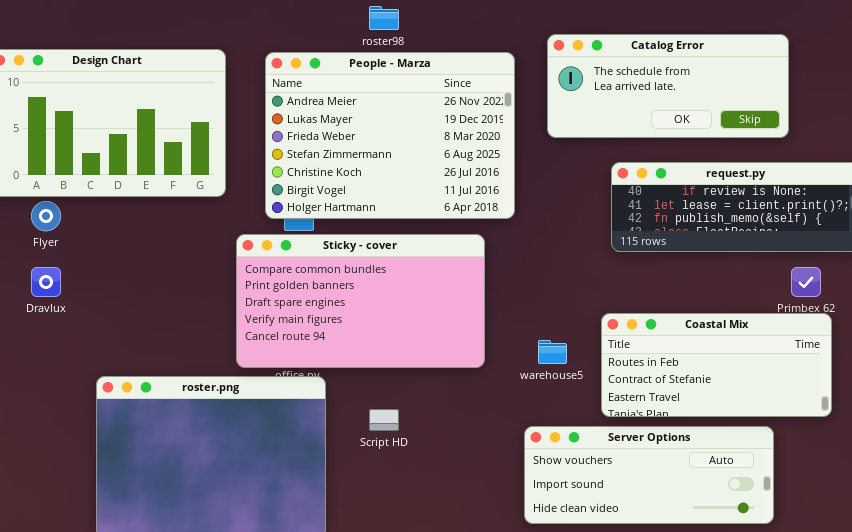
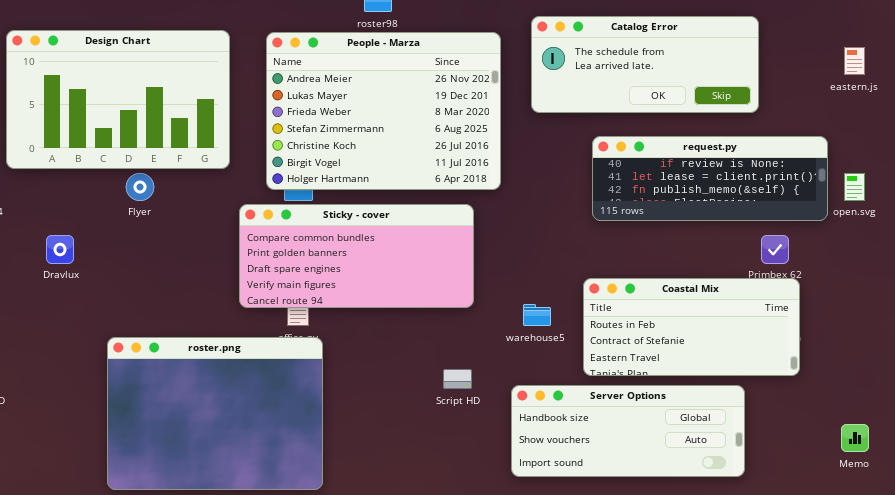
Flyer: [31,201,61,231] -> [126,173,154,201], moved
Sticky - cover: [236,234,485,368] -> [239,204,474,308], resized
Script HD: [369,409,399,431] -> [443,369,472,389], moved
Server Options: [524,426,774,524] -> [511,385,745,477], scrolled up 1 row

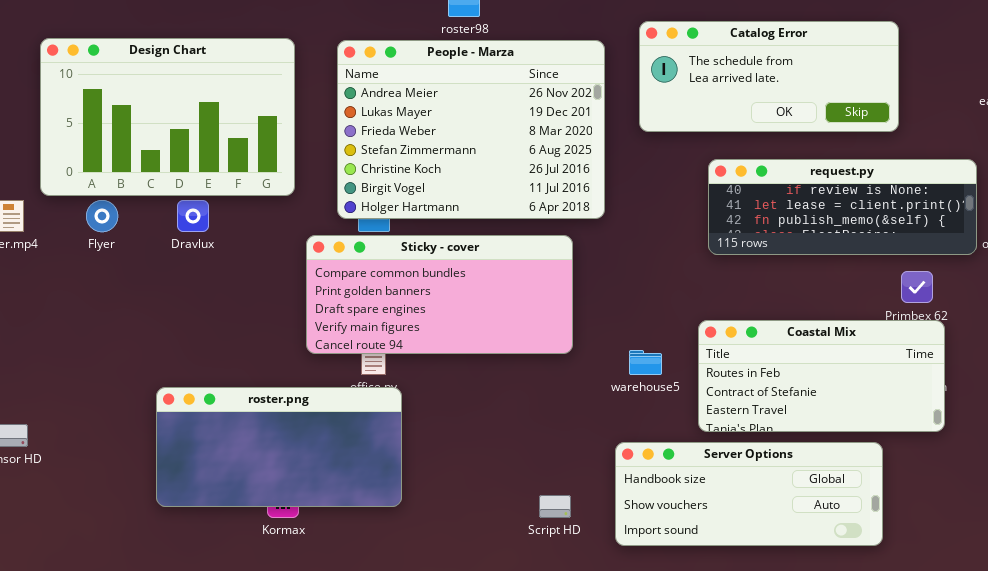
Flyer: [126,173,154,201] -> [86,200,118,232], moved
Dravlux: [46,235,74,264] -> [177,200,209,232], moved
roster.png: [107,337,323,490] -> [156,387,402,507], resized
Script HD: [443,369,472,389] -> [539,495,571,518], moved

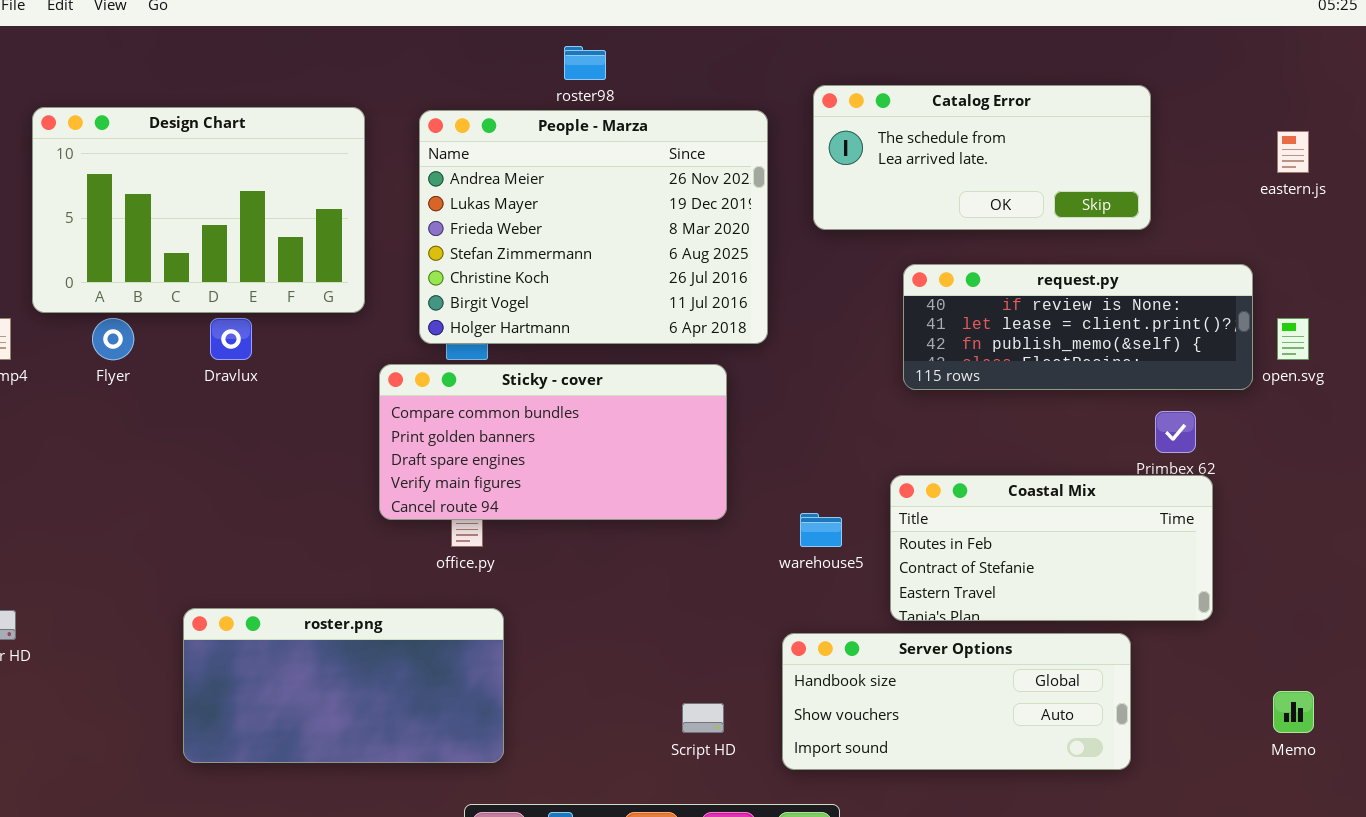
roster.png: [156,387,402,507] -> [183,608,504,763], moved

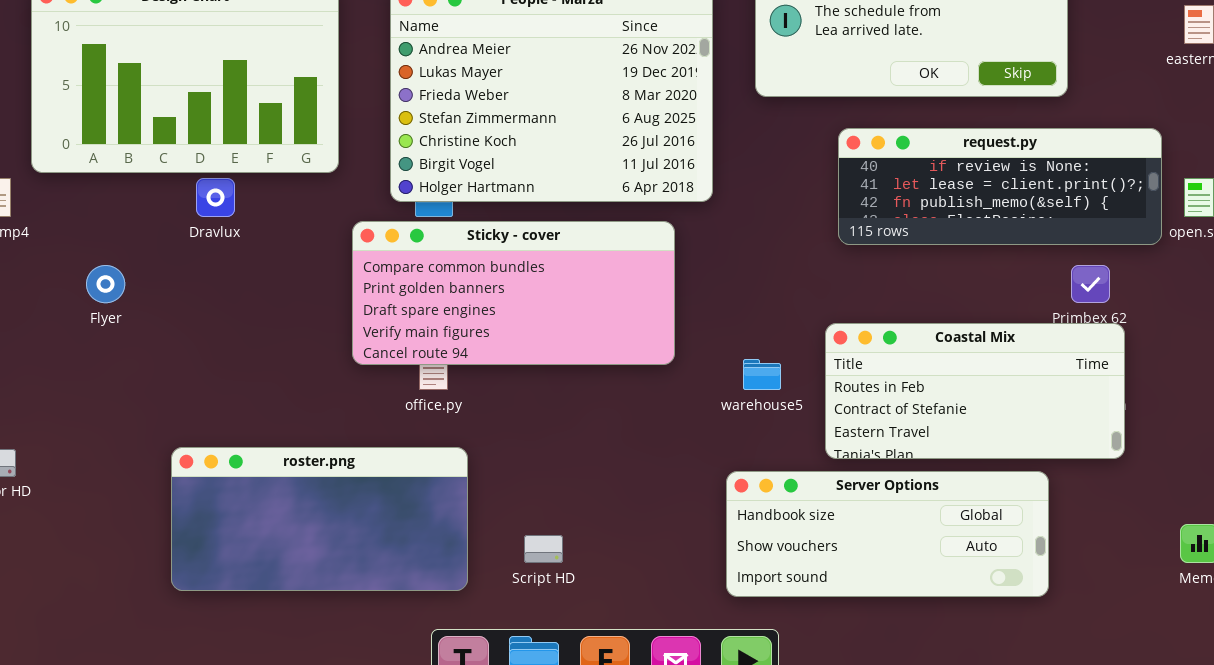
Flyer: [92,318,134,360] -> [86,265,125,303], moved
Script HD: [682,703,724,733] -> [524,535,563,563], moved

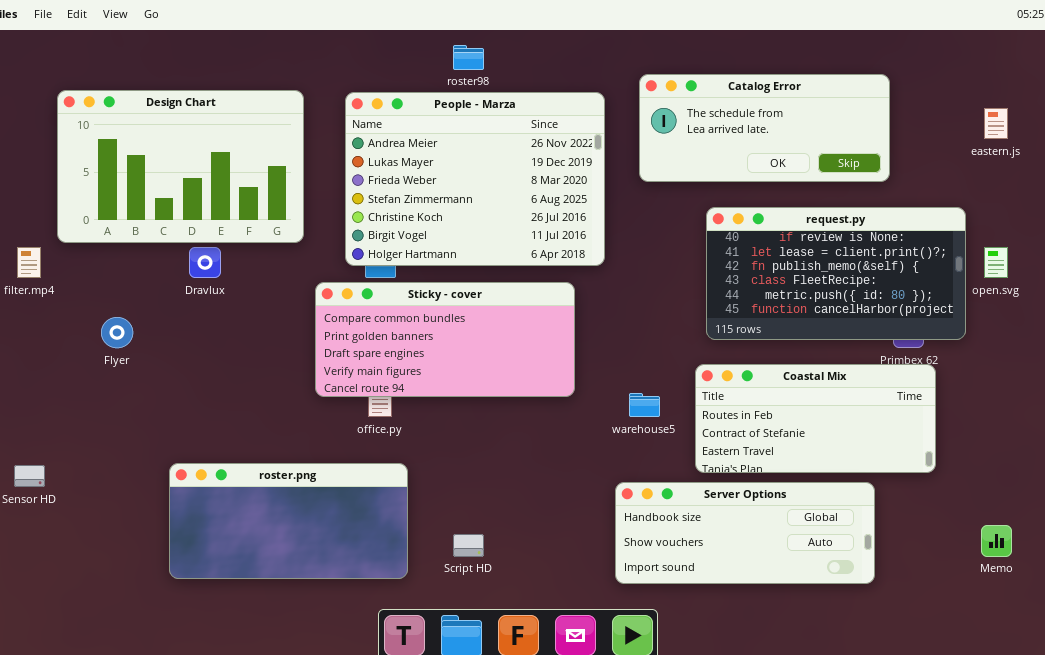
request.py: [838,128,1162,245] -> [706,207,966,340], resized

